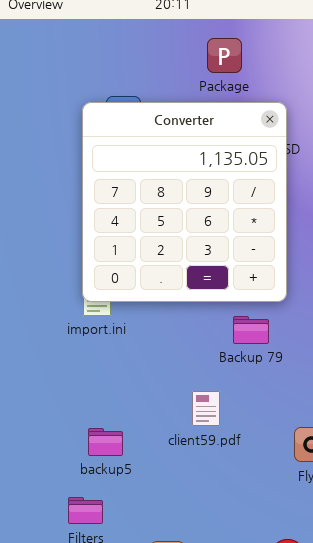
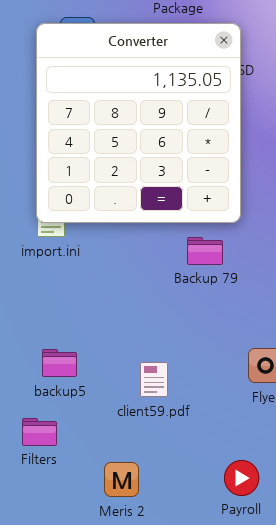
client59.pdf: [192,391,220,426] -> [140,362,168,397], moved

